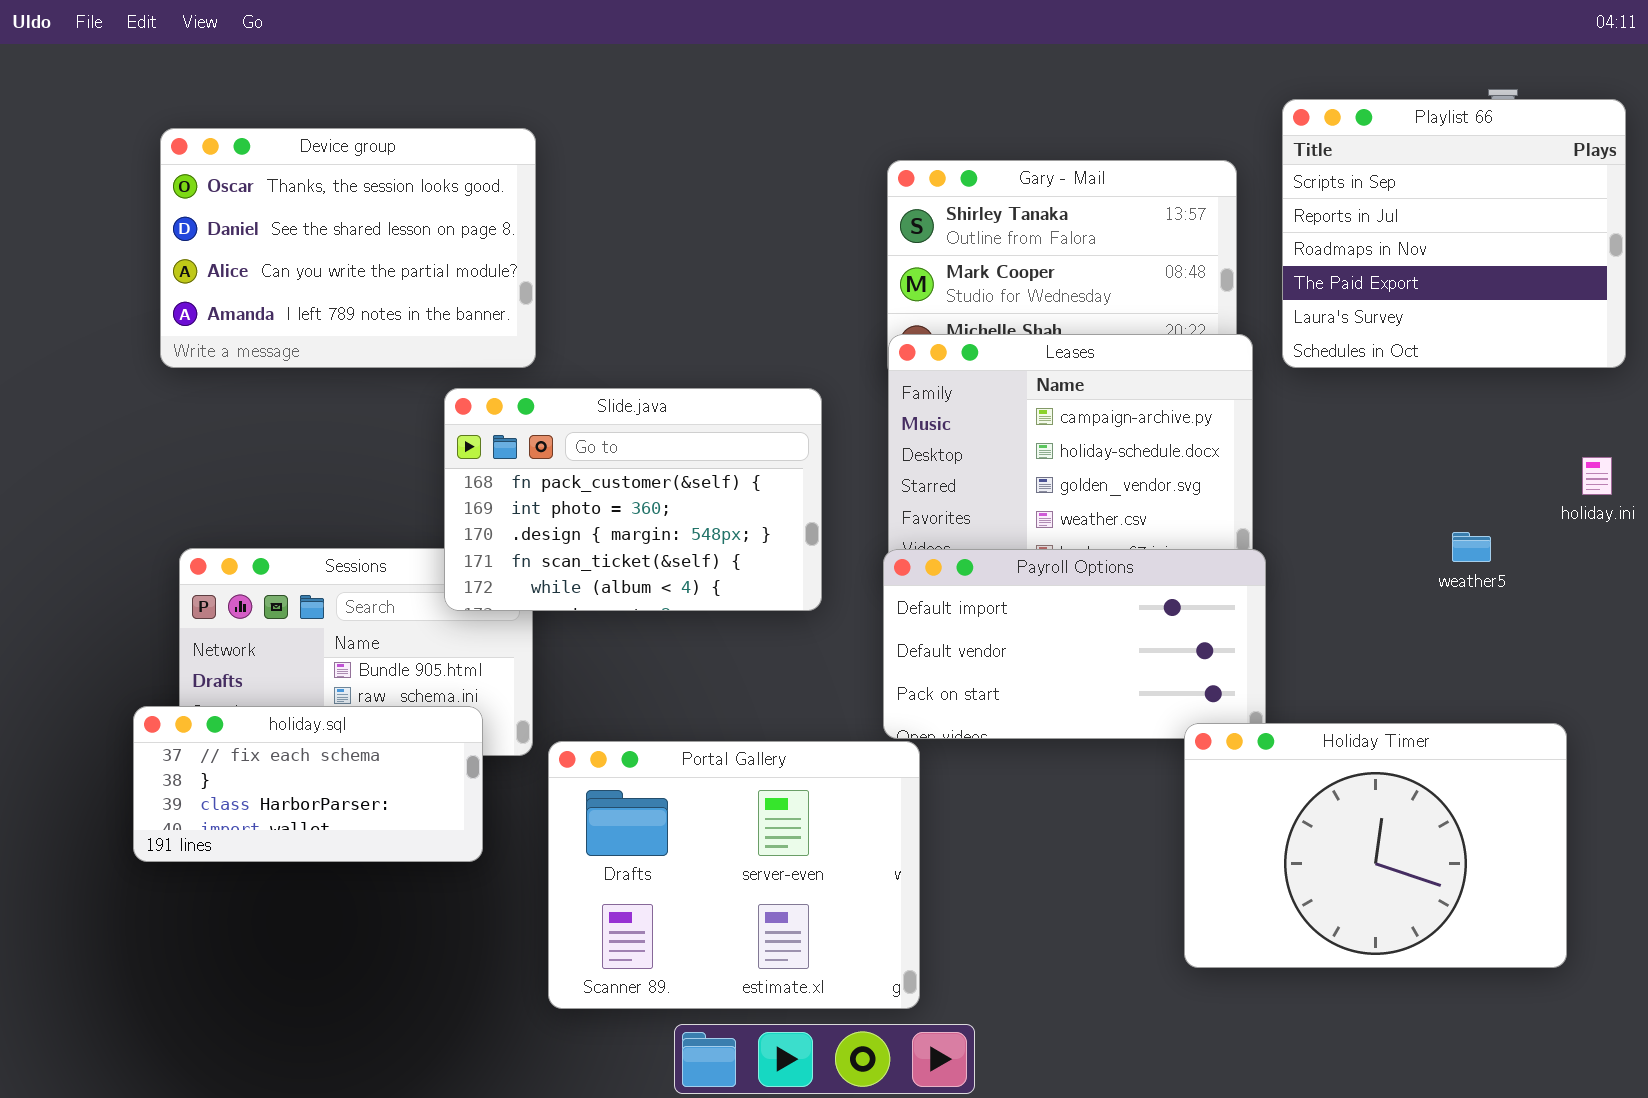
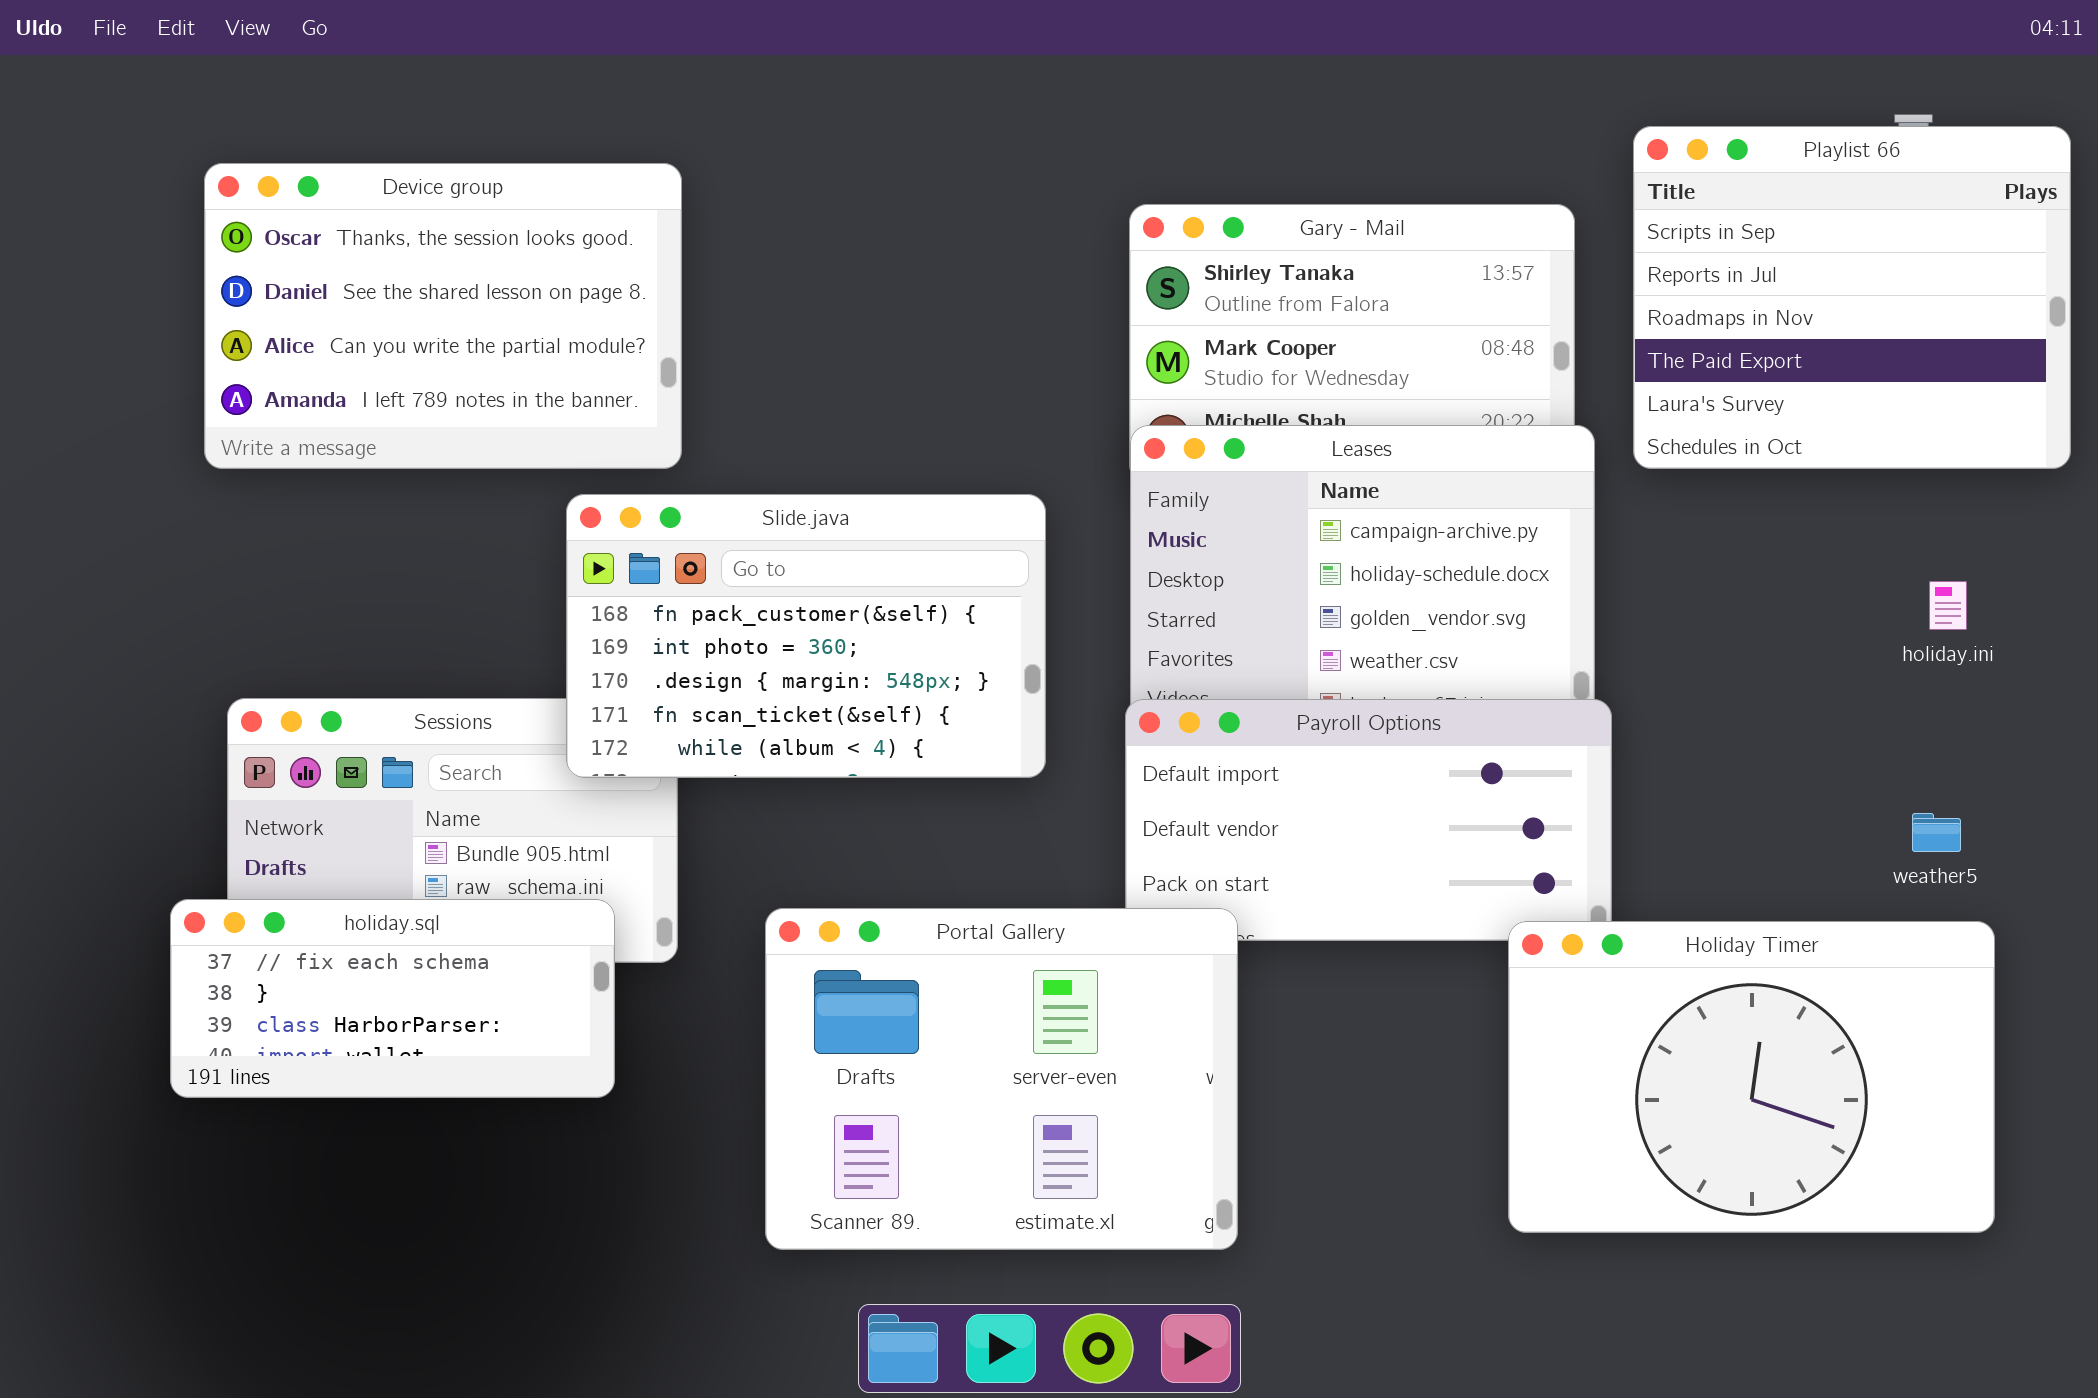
holiday.ini: [1582,457,1612,495] -> [1929,581,1967,630], moved
weather5: [1452,532,1491,562] -> [1912,813,1961,852], moved
Portal Gallery: [548,741,920,1009] -> [765,908,1238,1250], moved

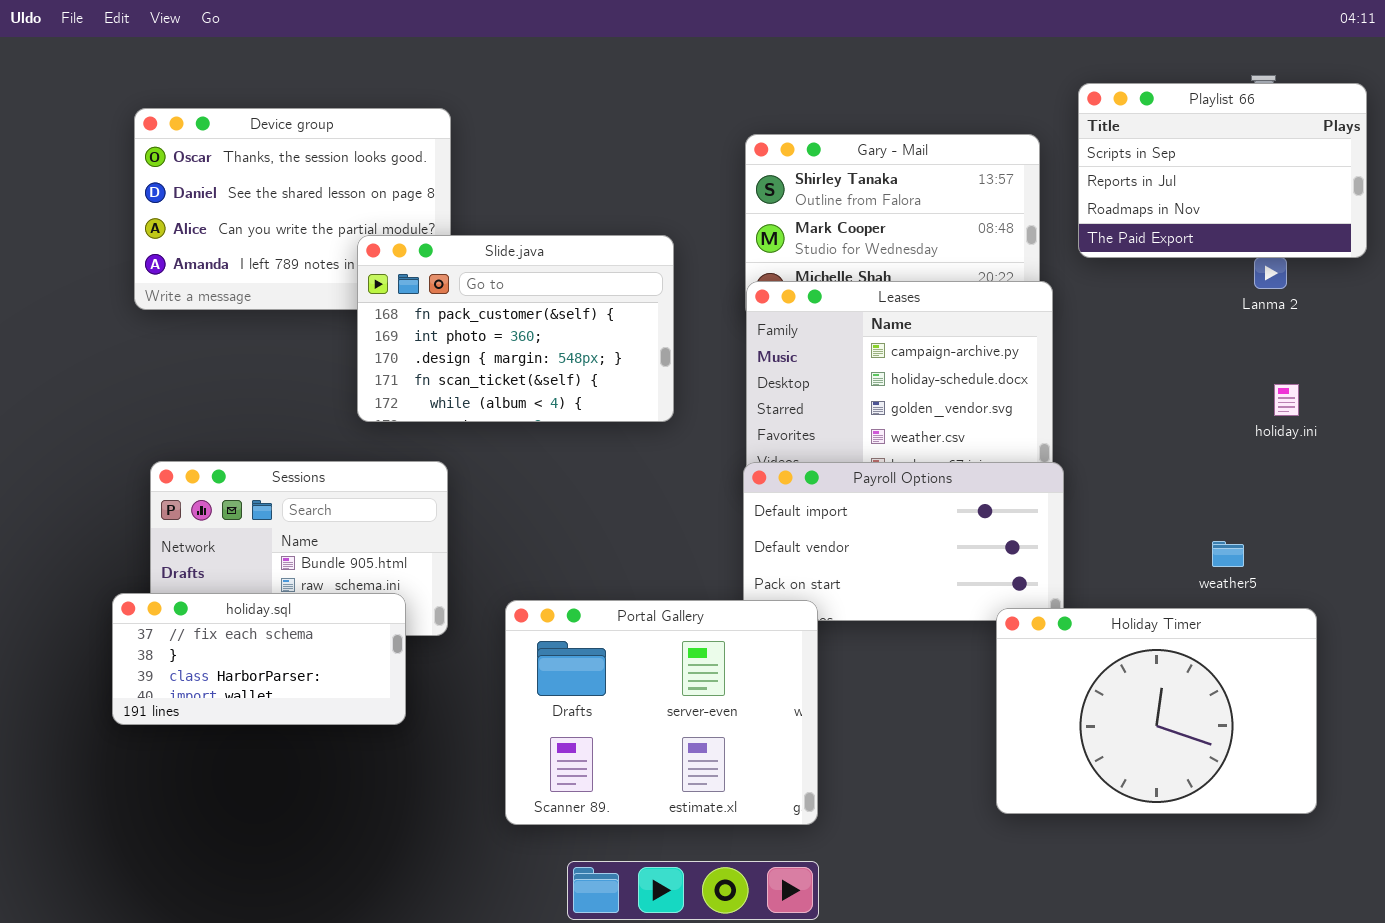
Playlist 66: [1633,126,2071,469] -> [1078,83,1367,258], resized
Slide.java: [566,494,1046,778] -> [357,235,674,422], moved
weather5: [1912,813,1961,852] -> [1212,541,1244,567], moved

